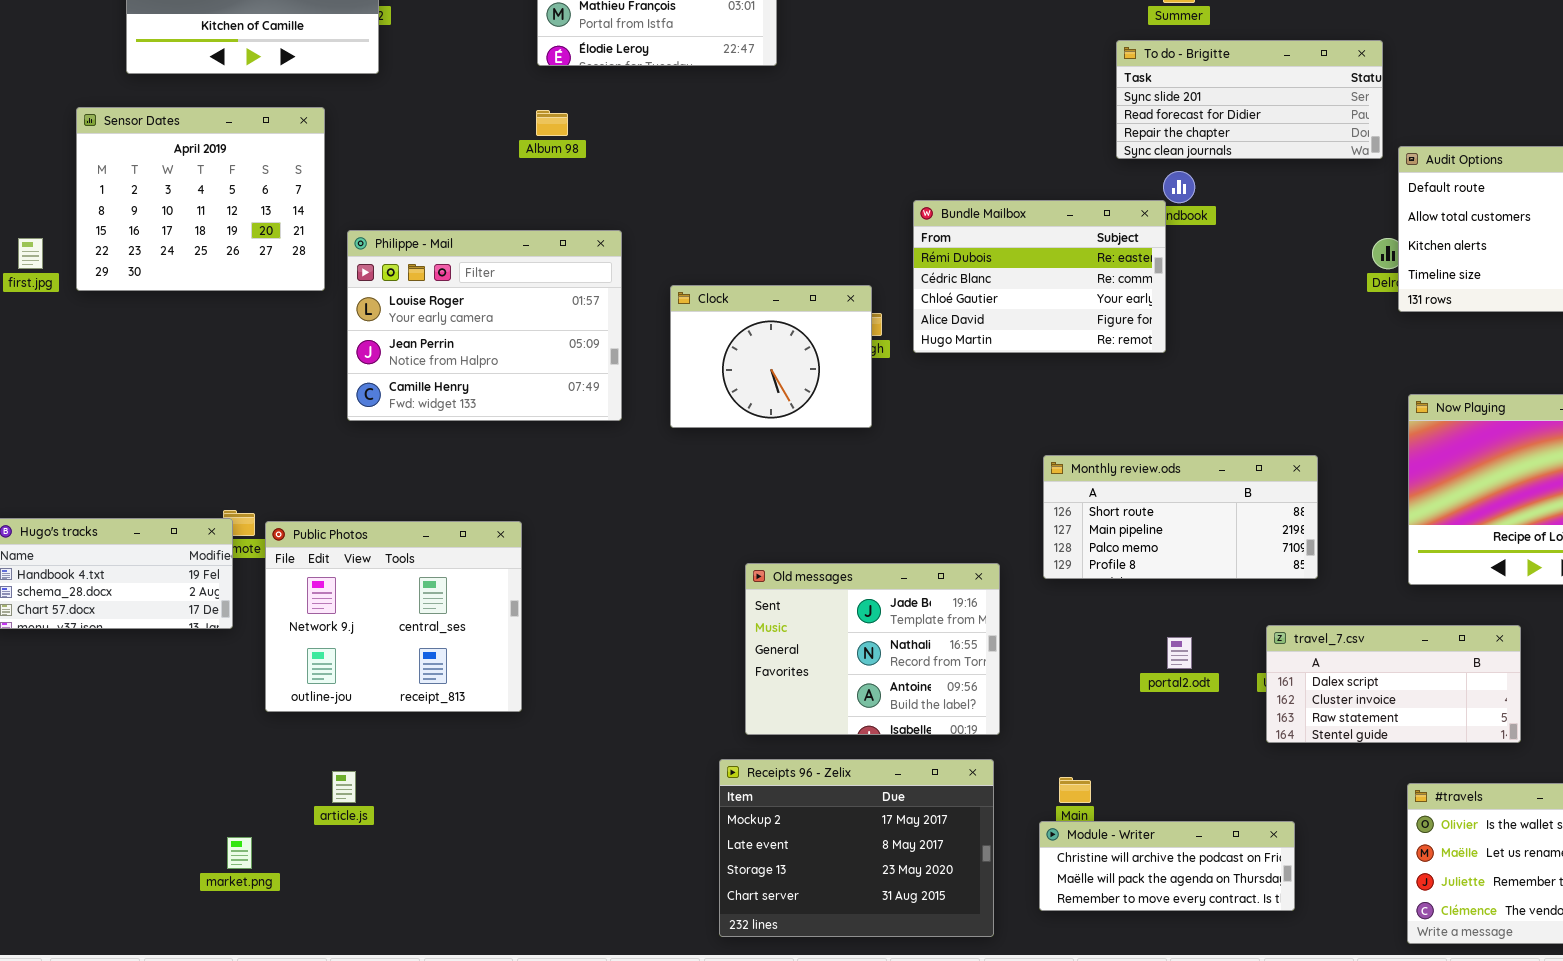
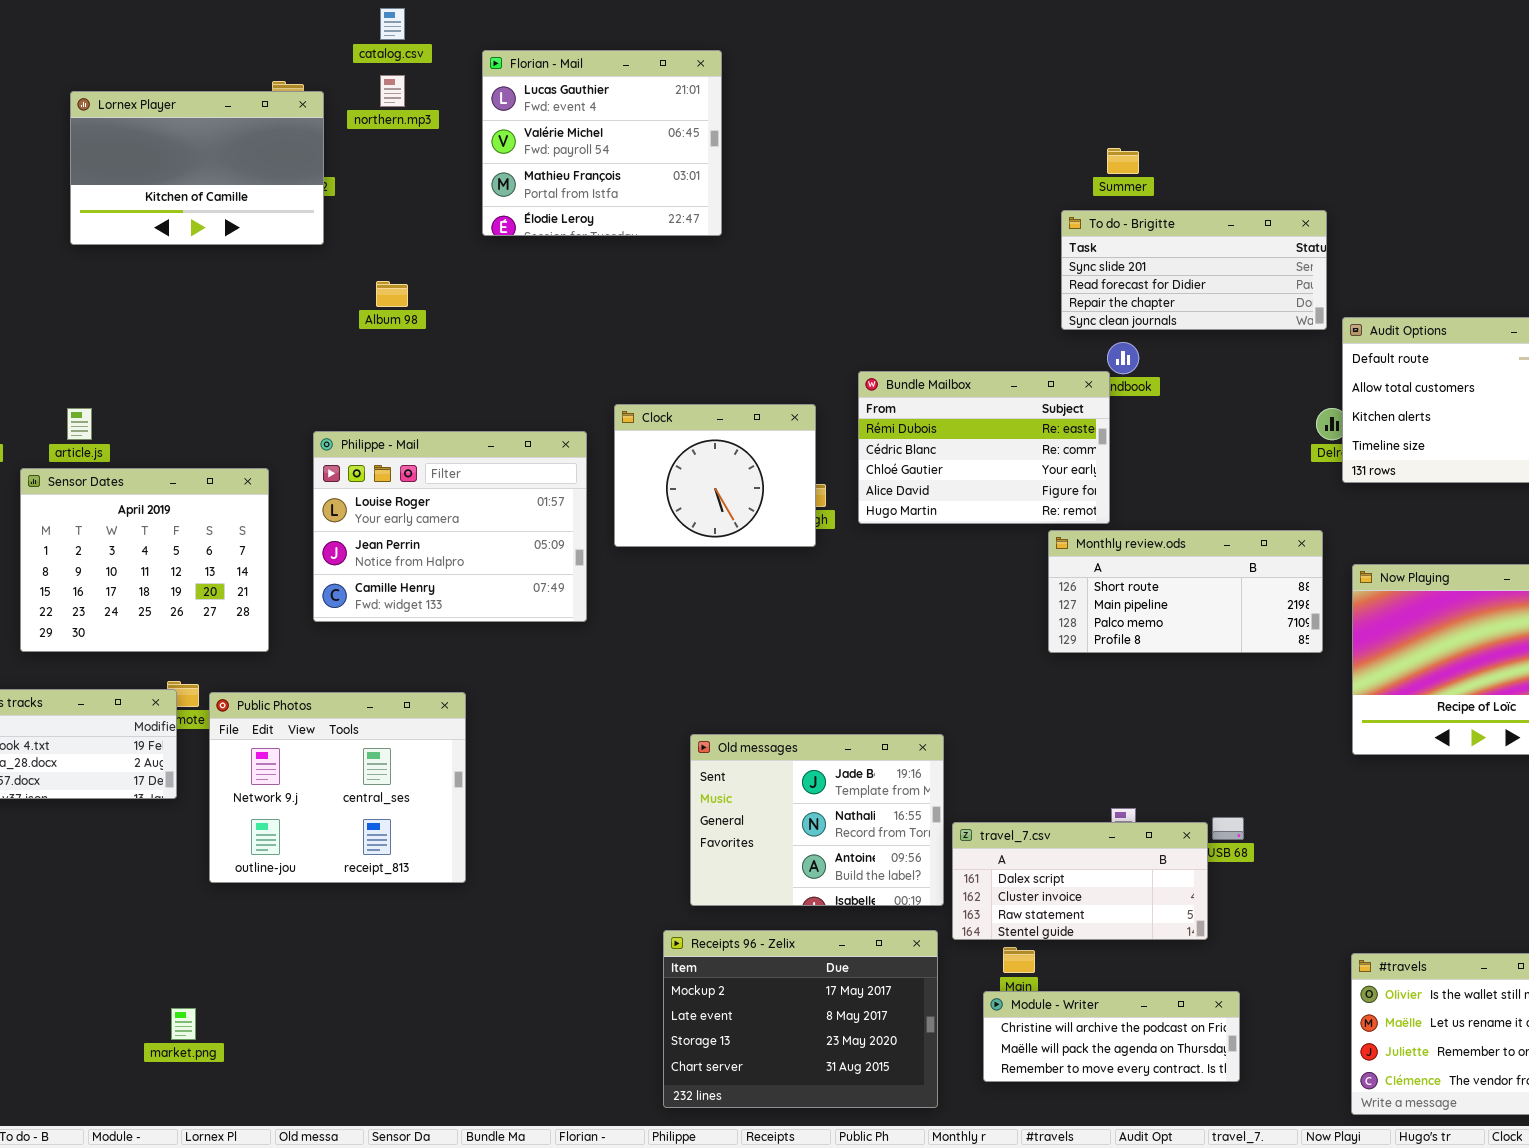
Sensor Dates: [76,107,325,291] -> [20,468,269,652], moved
Album 98: [536,110,568,136] -> [376,281,408,307], moved
Philippe - Mail: [347,230,622,421] -> [313,431,587,622], moved
Clock: [670,285,872,428] -> [614,404,816,547], moved
Monthly review.ods: [1043,455,1318,579] -> [1048,530,1323,653], moved
travel_7.csv: [1266,625,1521,743] -> [952,822,1208,940], moved
article.js: [332,771,356,803] -> [67,408,92,440], moved

